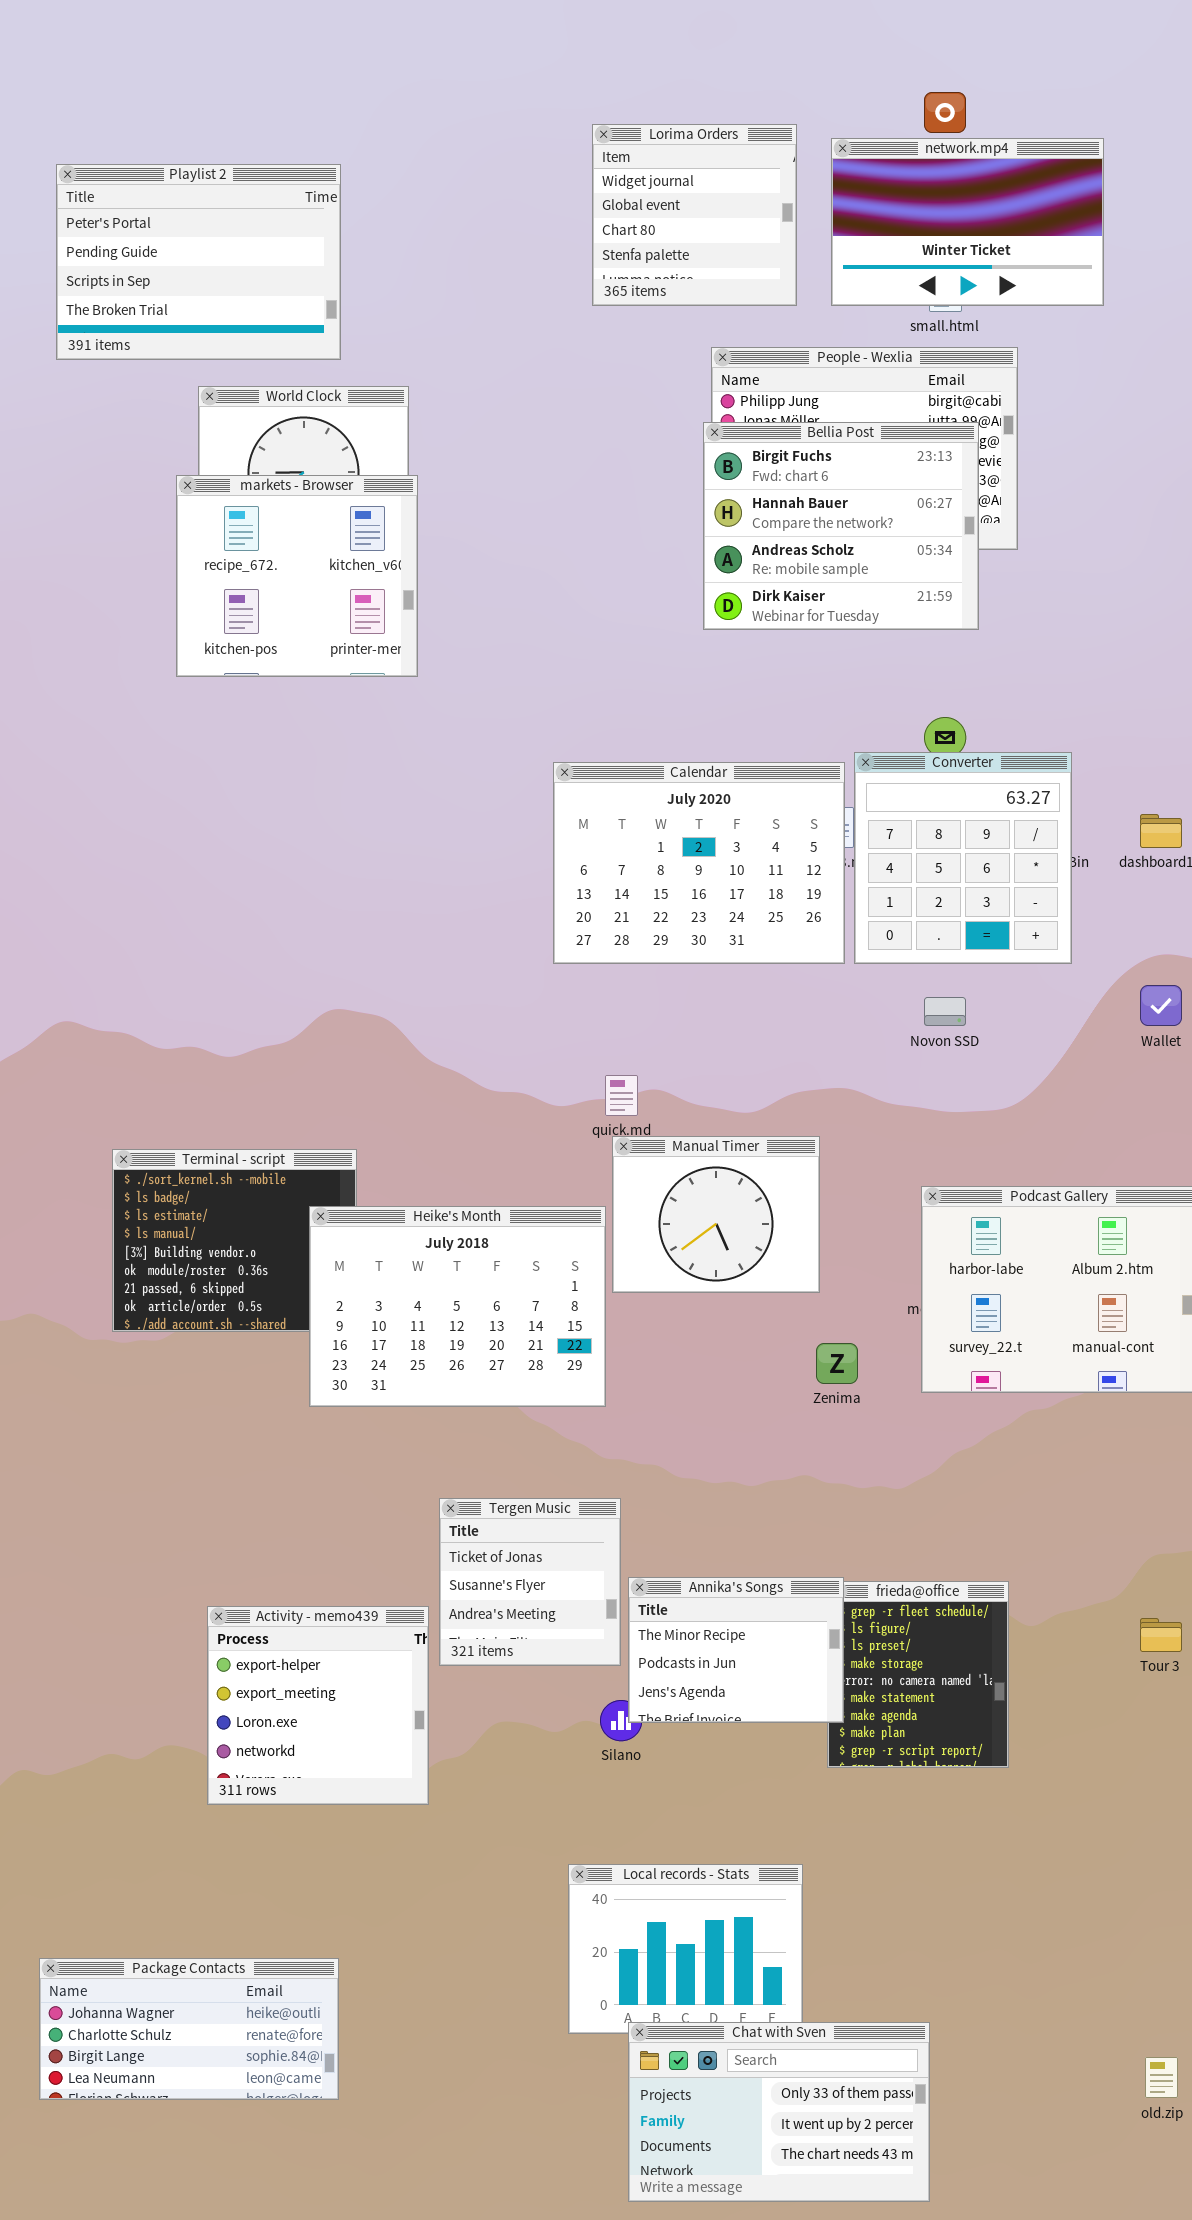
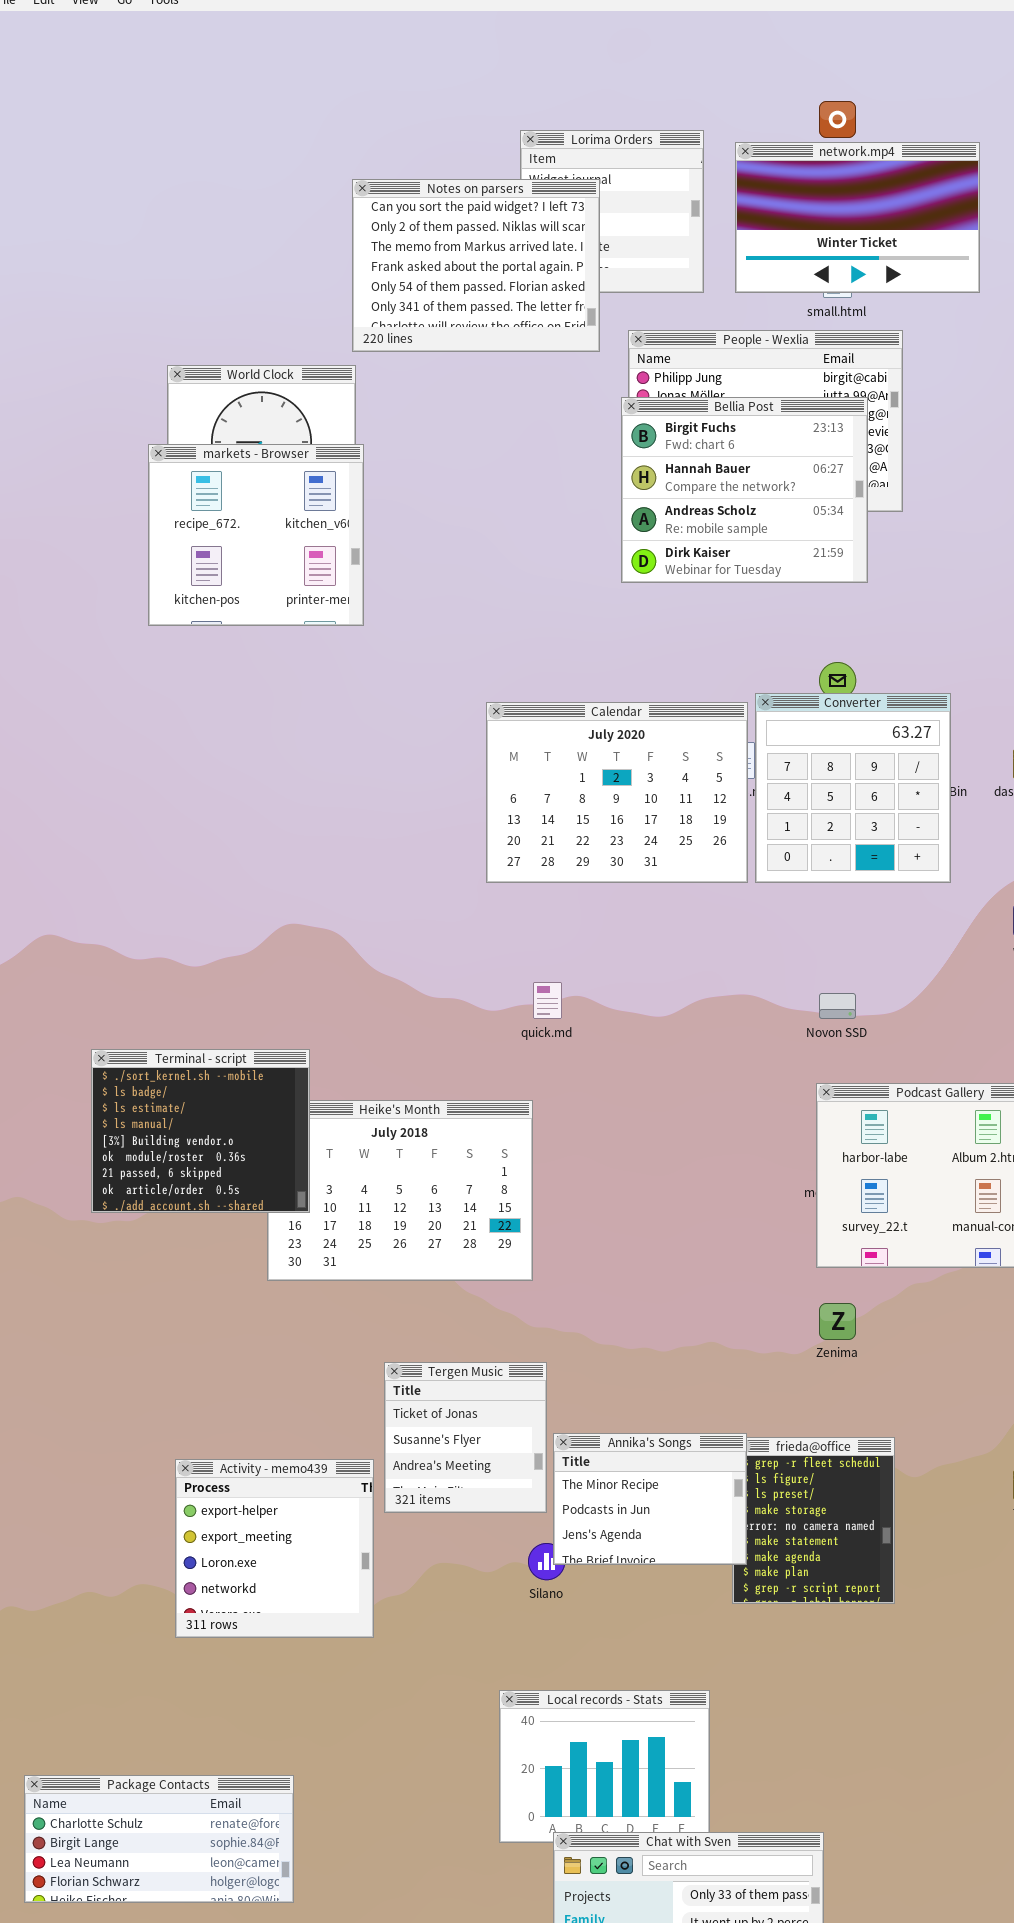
Playlist 2: [56,164,341,360] -> none, closed
Notes on parsers: none -> [352,179,600,352], opened
Novon SSD: [924,997,966,1026] -> [819,993,856,1019], moved
Manual Timer: [612,1136,820,1293] -> none, closed
Terminal - script: [112,1149,357,1332] -> [91,1049,310,1213], raised
Zenima: [816,1343,858,1384] -> [819,1303,856,1340], moved
Package Contacts: [39,1958,339,2100] -> [24,1775,294,1903], scrolled down 1 row

